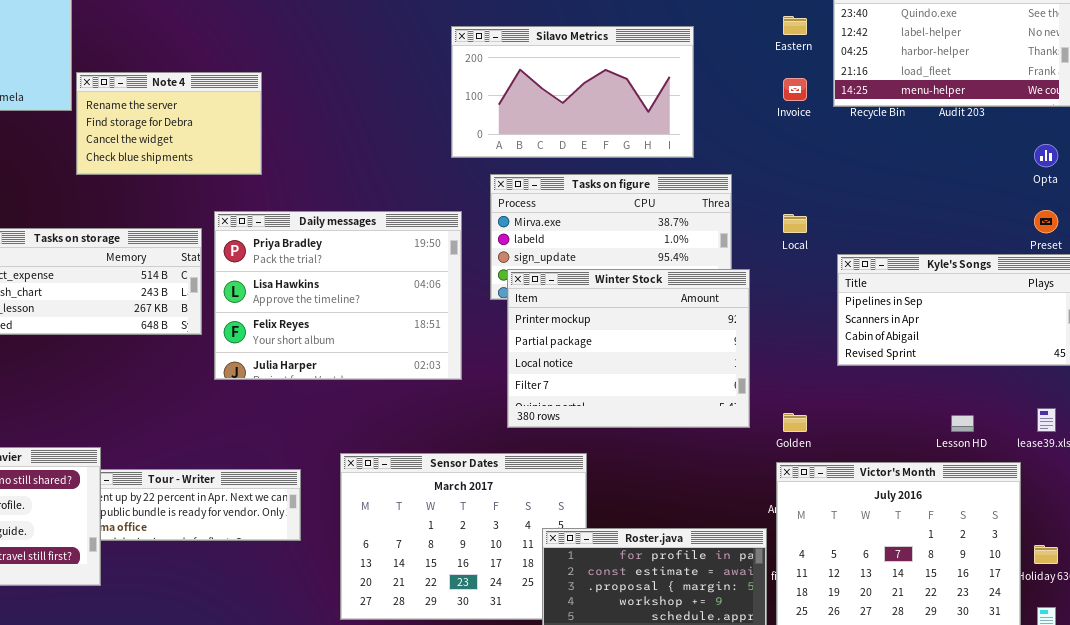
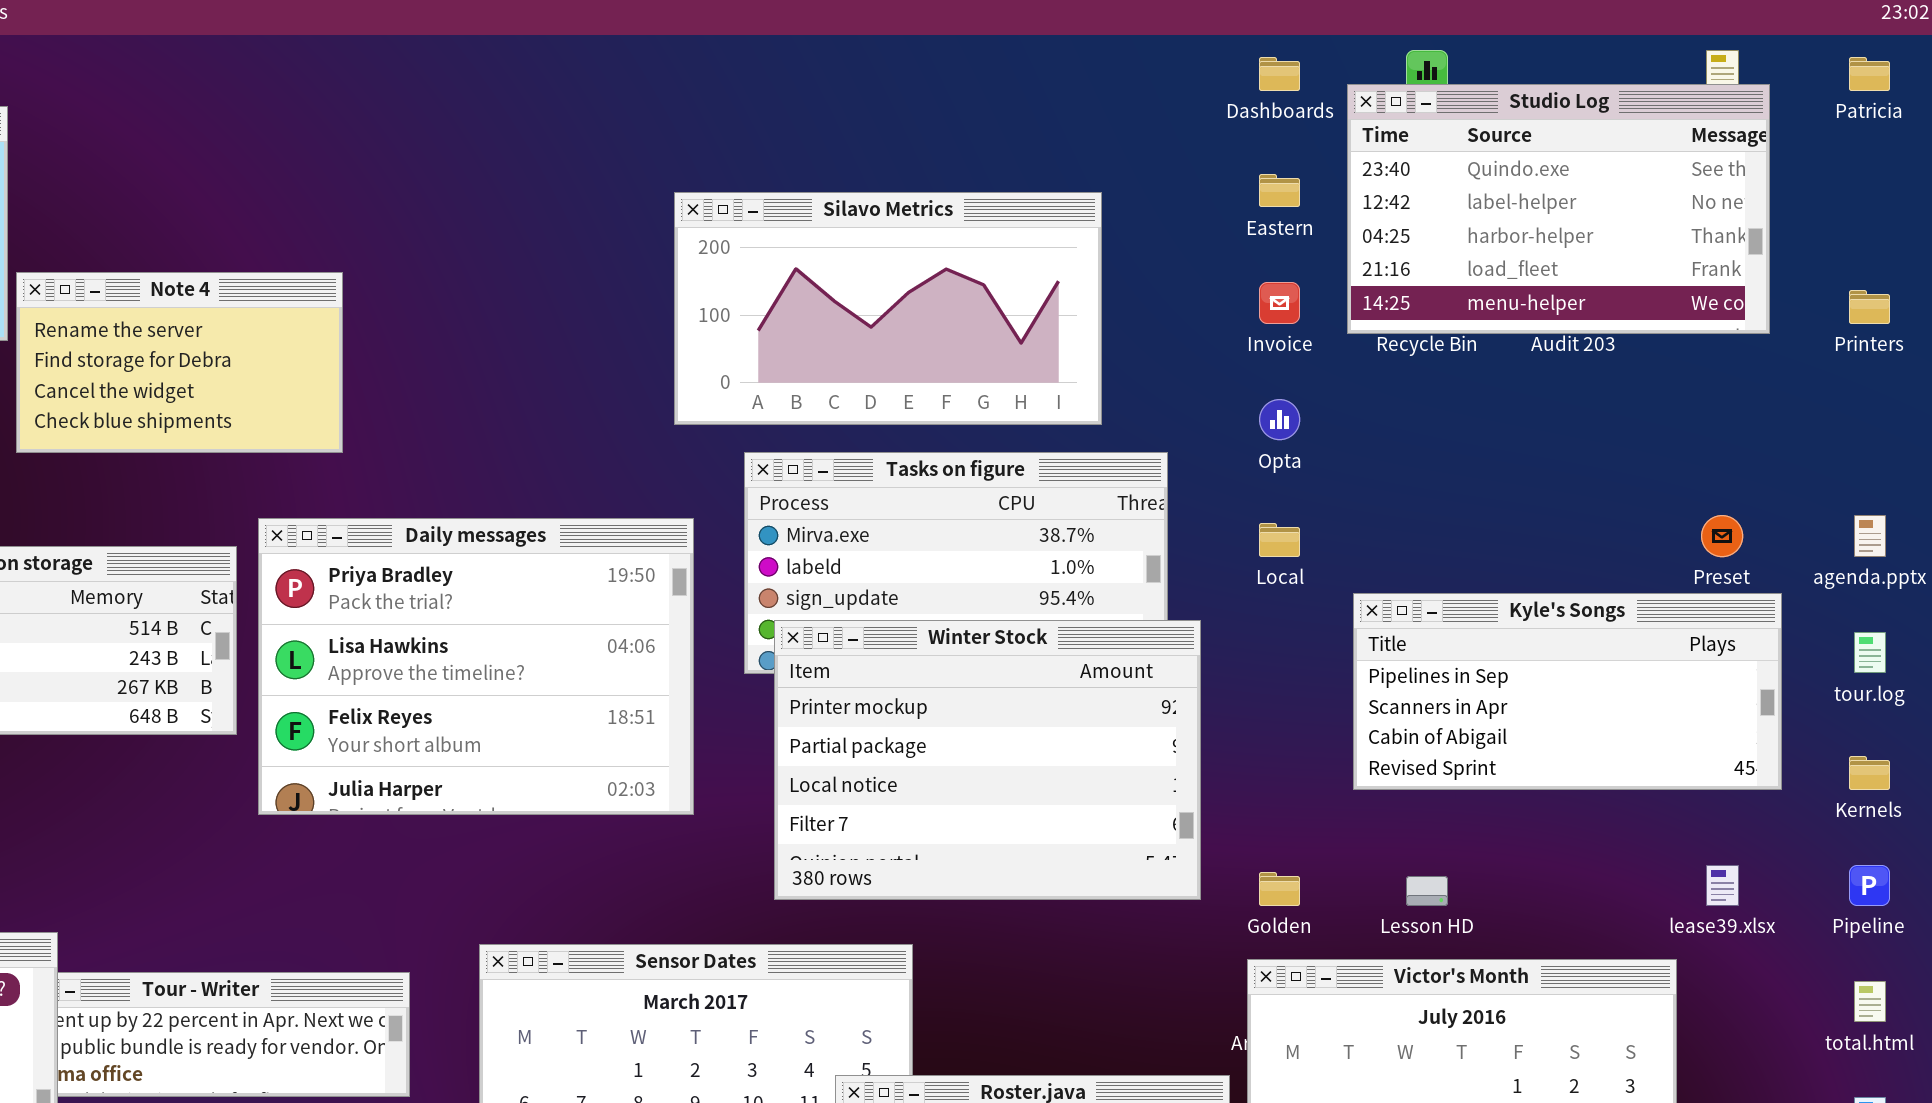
Opta: [1034,144,1058,167] -> [1259,399,1300,440], moved
Lesson HD: [951,415,974,432] -> [1406,876,1448,906], moved

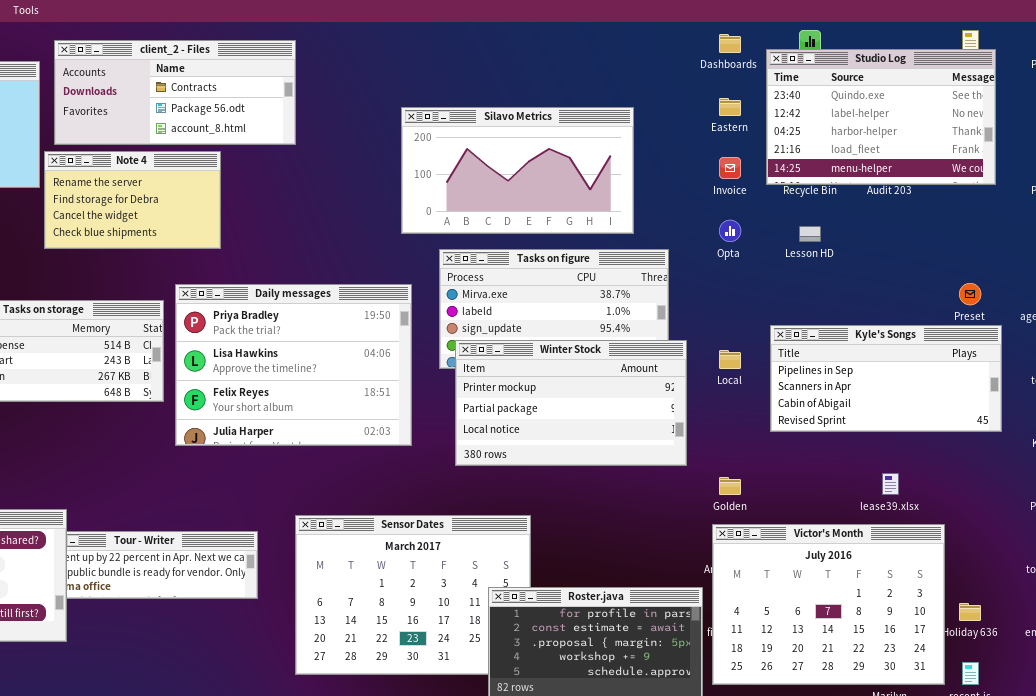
client_2 - Files: none -> [54,40,296,145], opened
Local: [1259,523,1300,557] -> [719,350,741,369], moved
Winter Stock: [774,620,1201,900] -> [455,340,687,466], resized
lease39.xlsx: [1706,865,1739,906] -> [882,473,899,495], moved
Lesson HD: [1406,876,1448,906] -> [799,226,821,242], moved

